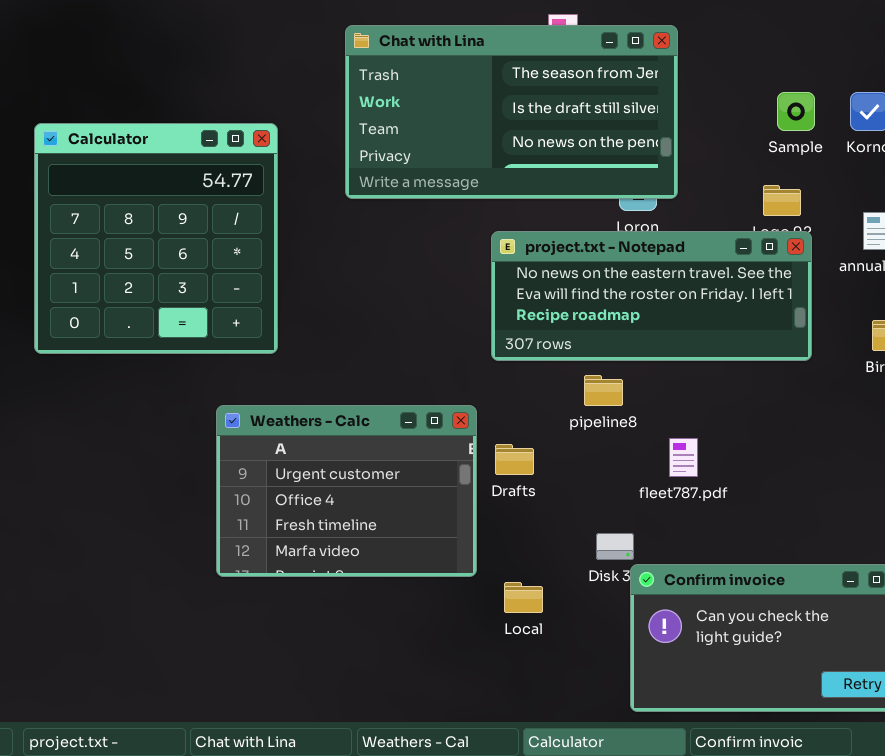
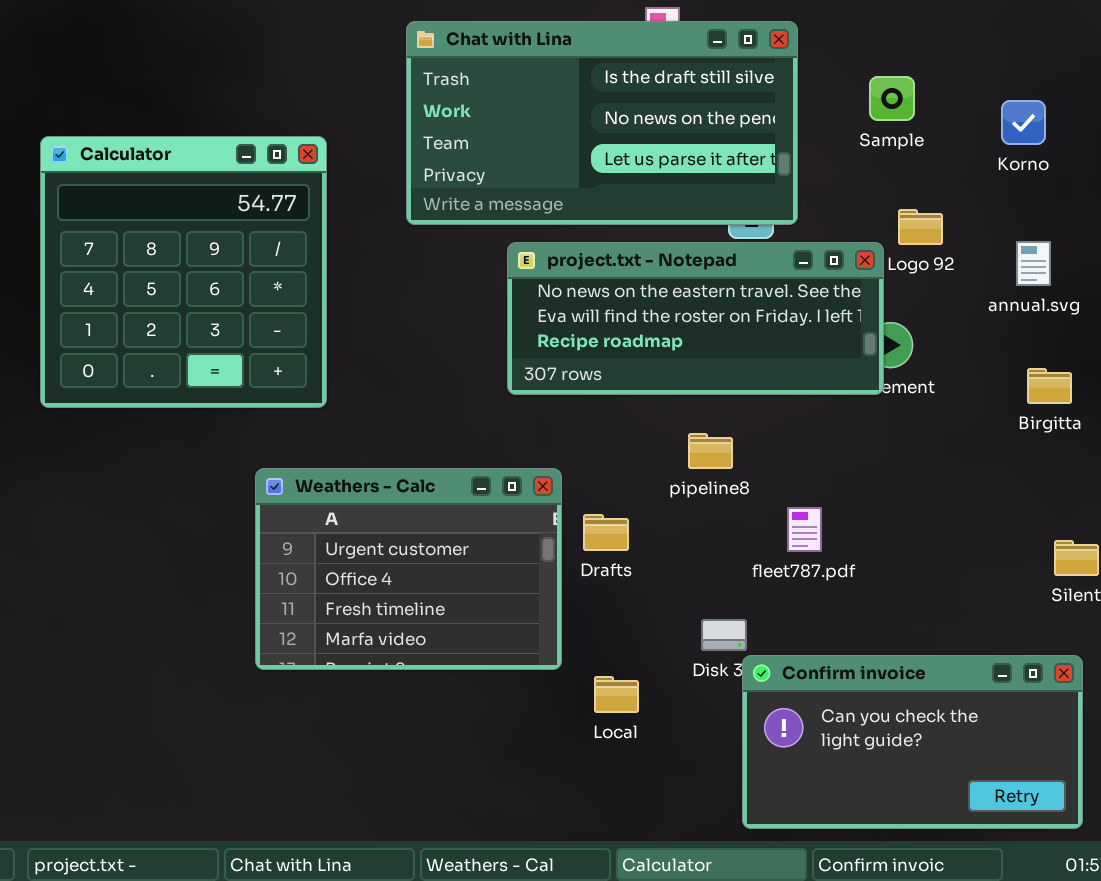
Chat with Lina: [345,25,678,199] -> [406,21,798,225], scrolled down 1 row
Sample: [777,92,815,131] -> [869,76,915,121], moved
project.txt - Notepad: [491,231,812,361] -> [507,242,884,395], moved

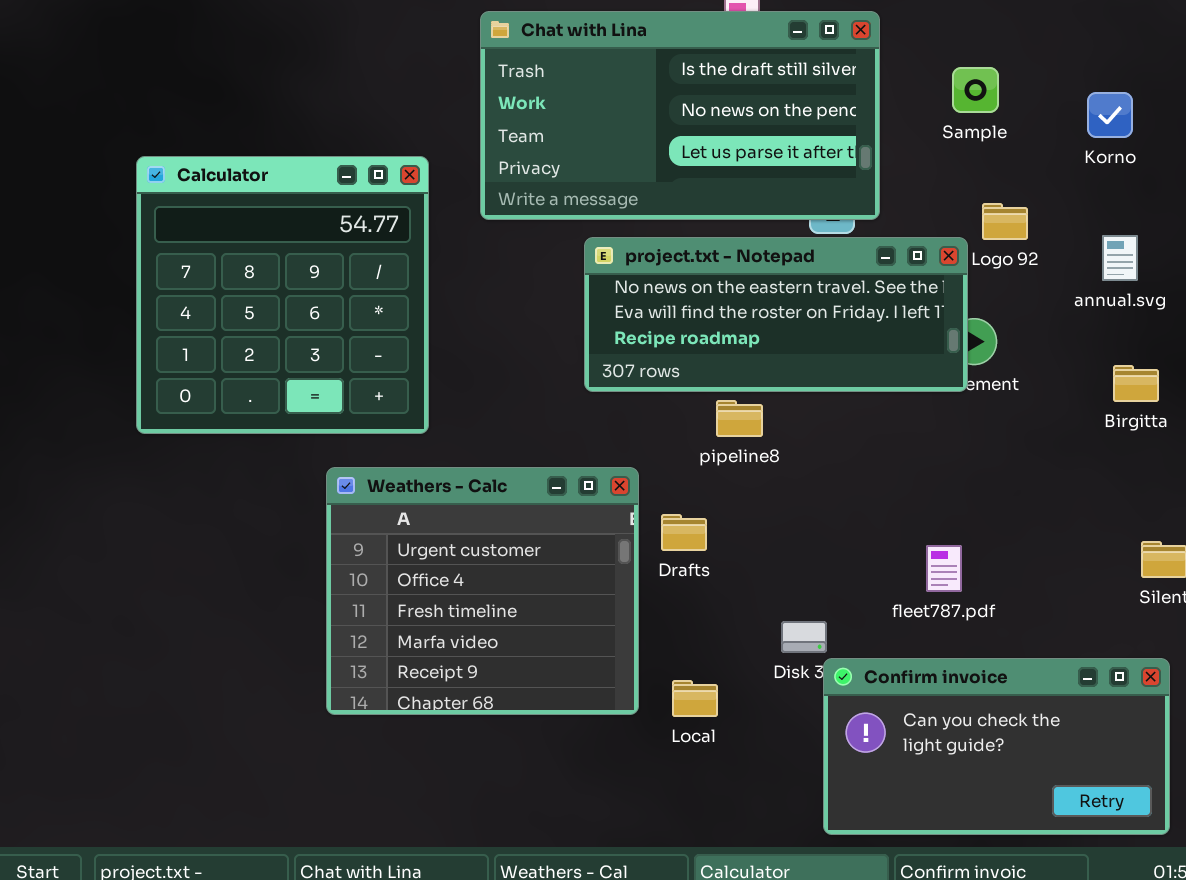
Calculator: [40,136,327,408] -> [136,156,429,434], moved
pipeline8: [688,433,733,469] -> [716,400,763,437], moved
Weathers - Calc: [255,468,562,670] -> [326,467,639,715], resized
fleet787.pdf: [787,507,822,552] -> [926,545,962,592], moved

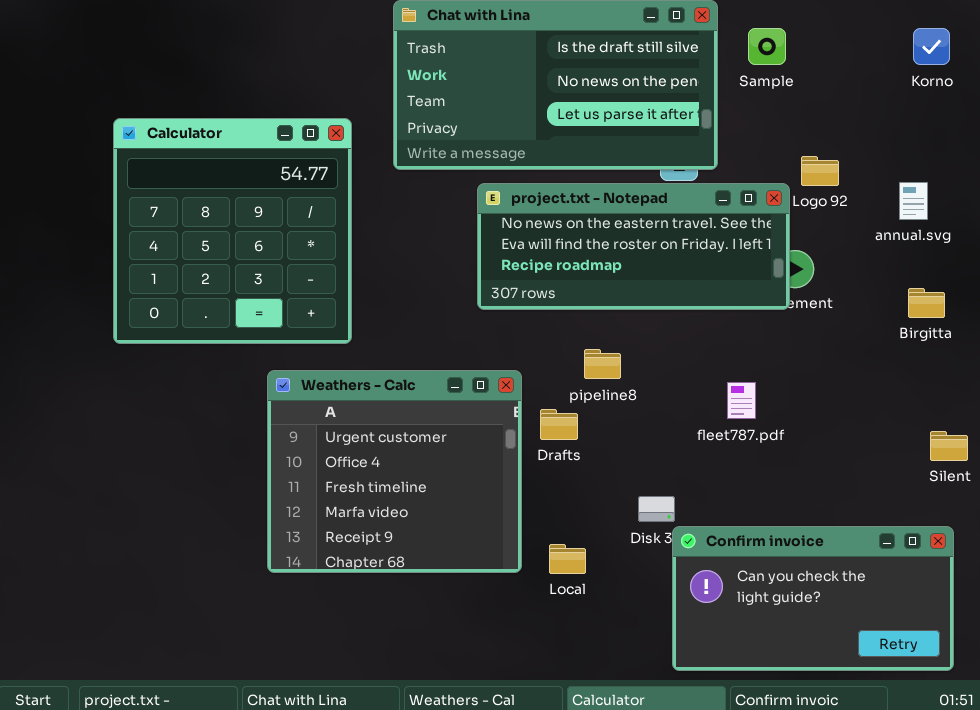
Sample: [952,67,999,113] -> [748,28,786,65], moved
Korno: [1087,92,1133,138] -> [913,28,950,65], moved
pipeline8: [716,400,763,437] -> [584,349,621,379], moved
fleet787.pdf: [926,545,962,592] -> [727,382,756,419], moved

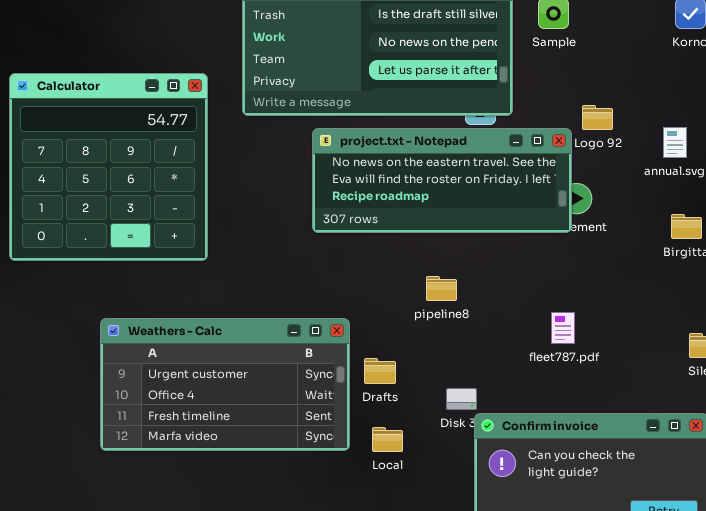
pipeline8: [584,349,621,379] -> [426,276,457,301], moved
Weathers - Calc: [267,370,522,573] -> [100,318,350,451], resized
fleet787.pdf: [727,382,756,419] -> [551,312,575,344], moved
Drafts: [540,409,578,440] -> [364,358,396,384], moved

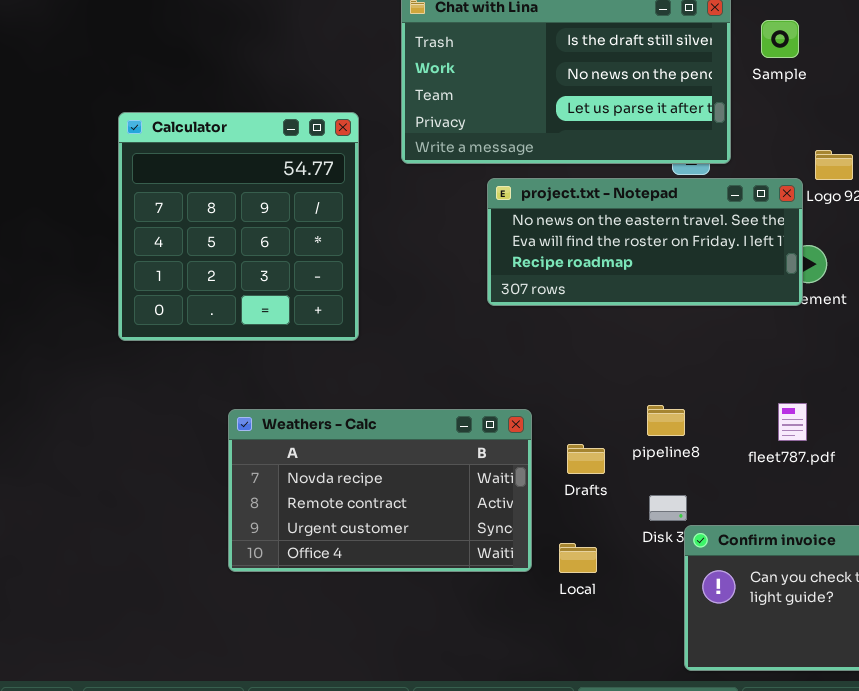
pipeline8: [426,276,457,301] -> [647,405,685,436], moved
Weathers - Calc: [100,318,350,451] -> [228,409,532,572], scrolled up 2 rows
Drafts: [364,358,396,384] -> [567,444,605,474], moved

